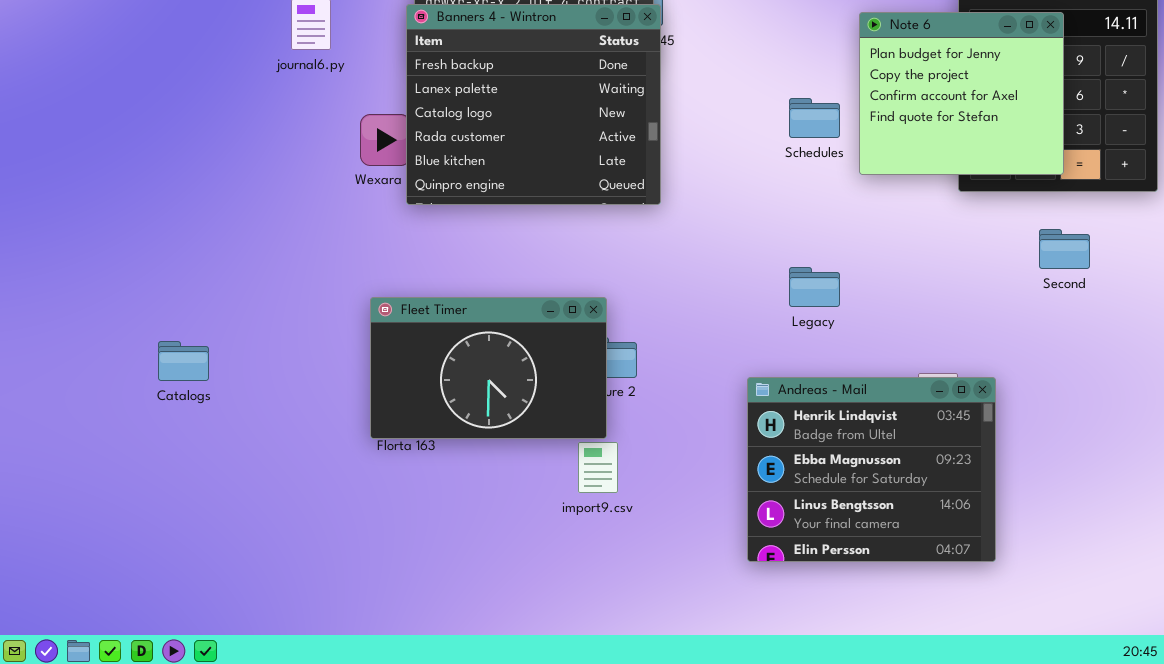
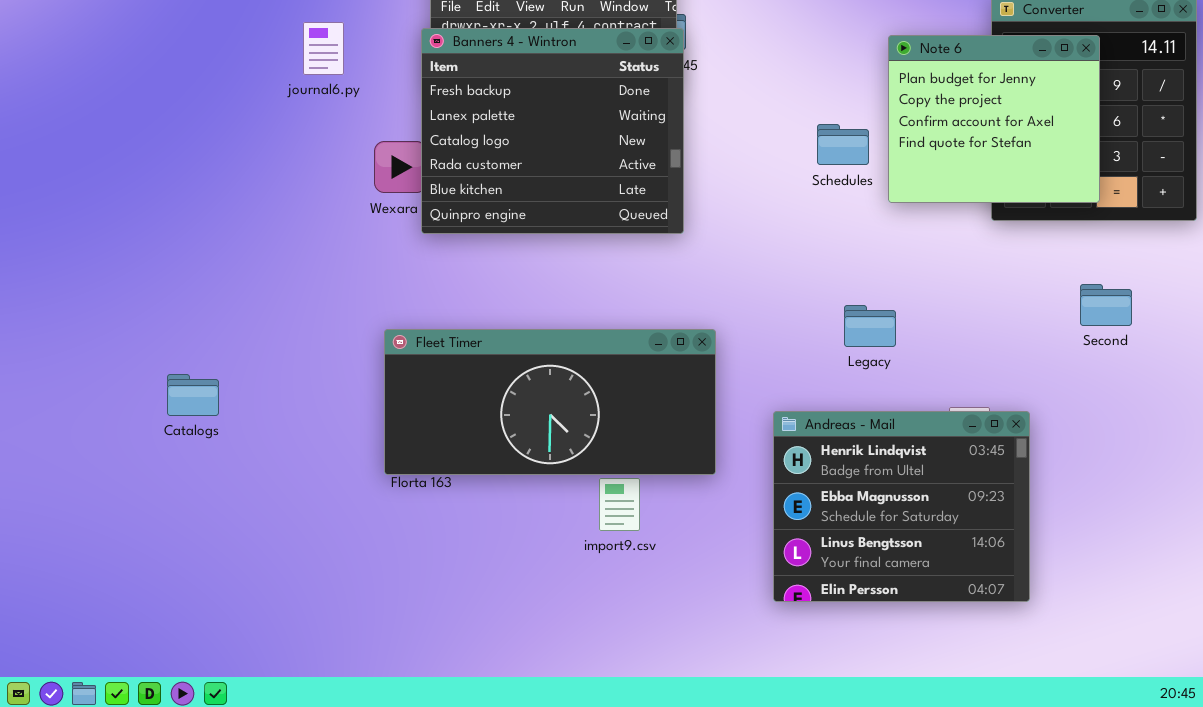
Second: [1039,229,1090,269] -> [1080,284,1132,326], moved
Legacy: [789,267,840,307] -> [844,305,896,347], moved
Fleet Timer: [370,297,607,439] -> [384,329,716,475], resized

